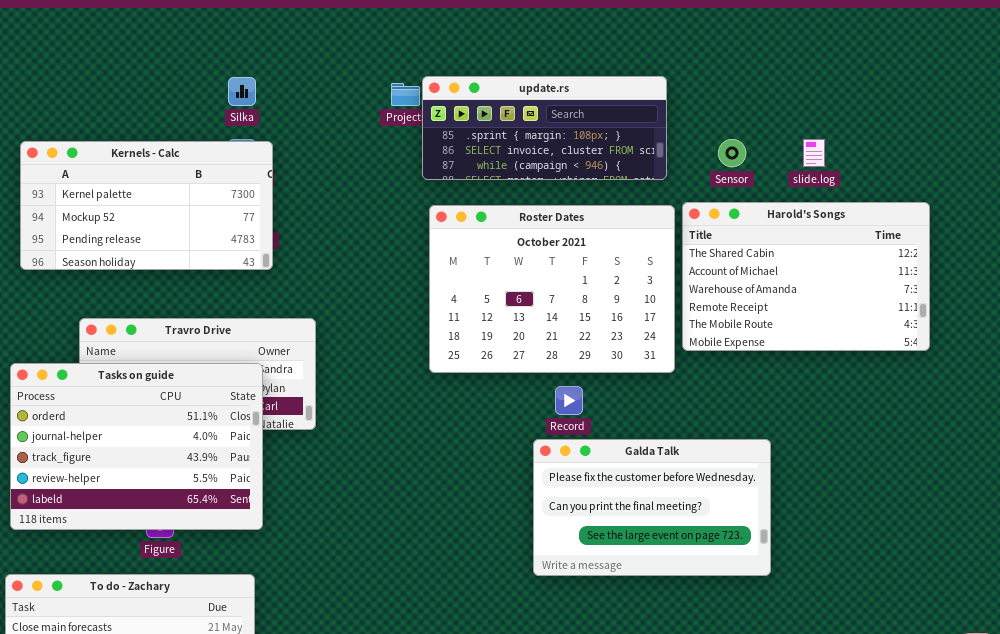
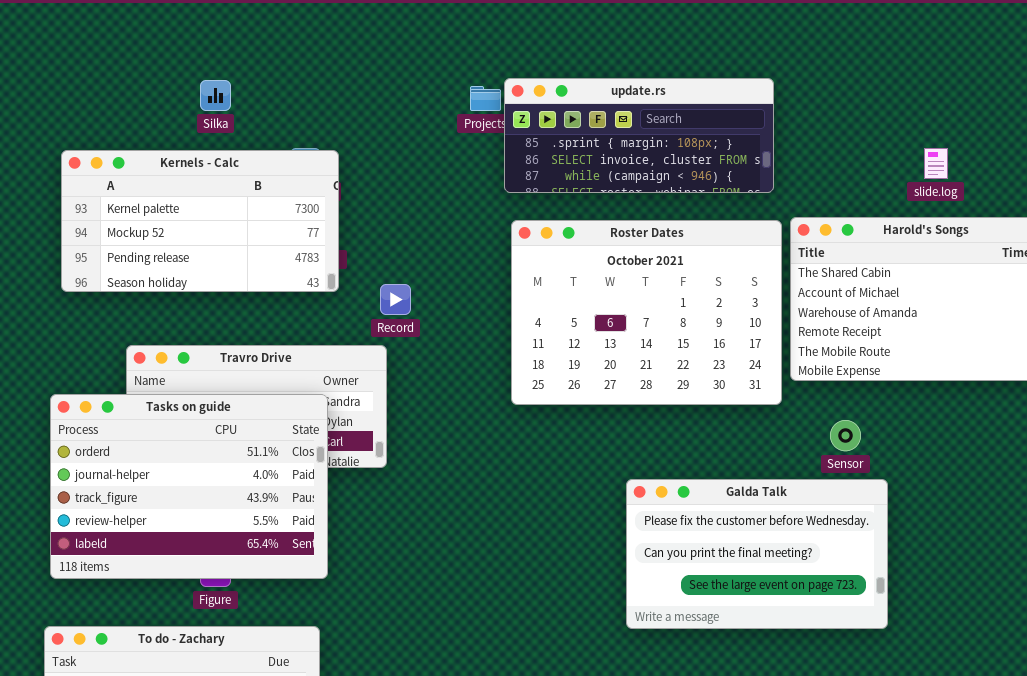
Silka: [228,77,256,106] -> [200,80,231,111], moved
Sensor: [718,139,746,167] -> [830,420,861,451], moved
Record: [555,386,583,415] -> [380,284,411,315], moved

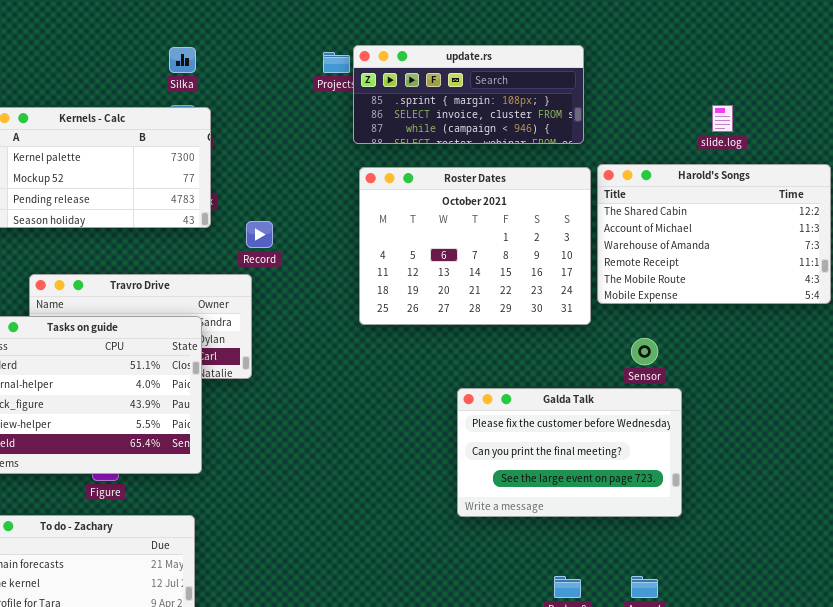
Silka: [200,80,231,111] -> [169,47,196,73], moved

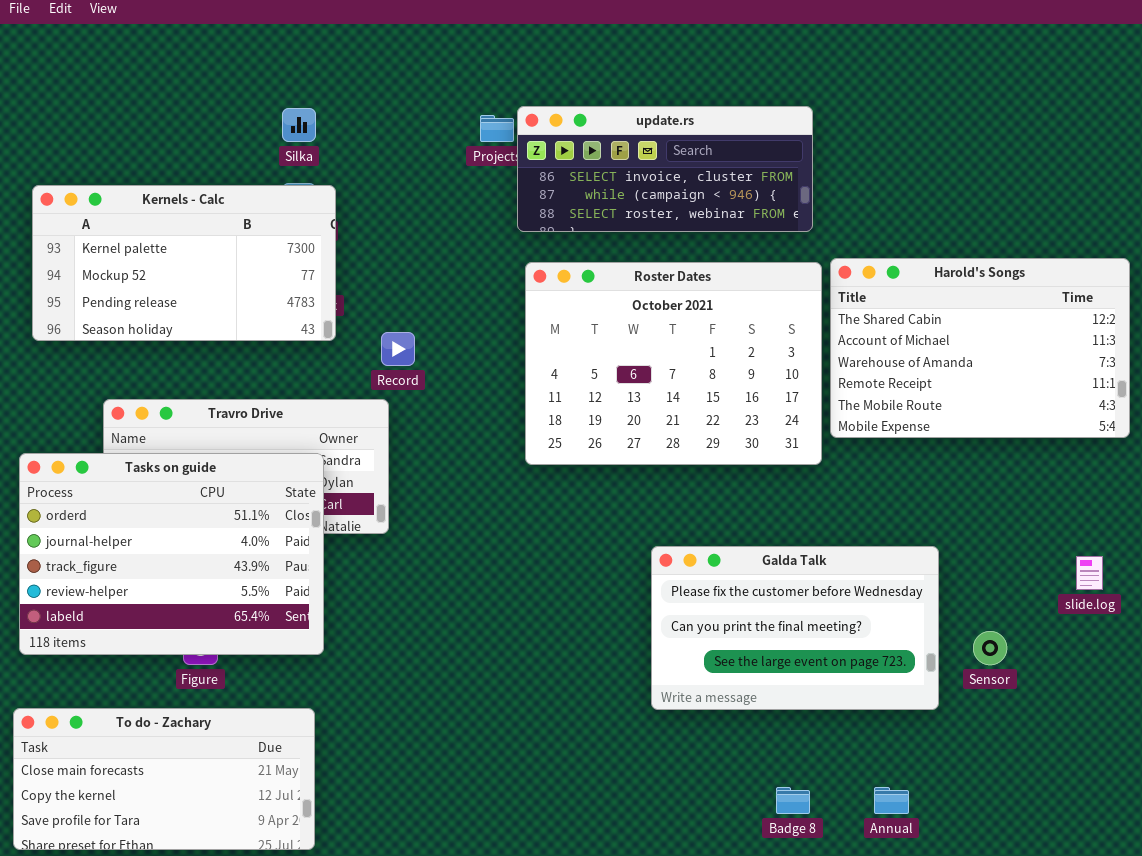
update.rs: [353,45,584,144] -> [517,106,813,232], scrolled down 1 row
slide.log: [712,105,733,132] -> [1076,556,1103,590], moved
Sensor: [631,338,658,365] -> [973,631,1007,665], moved

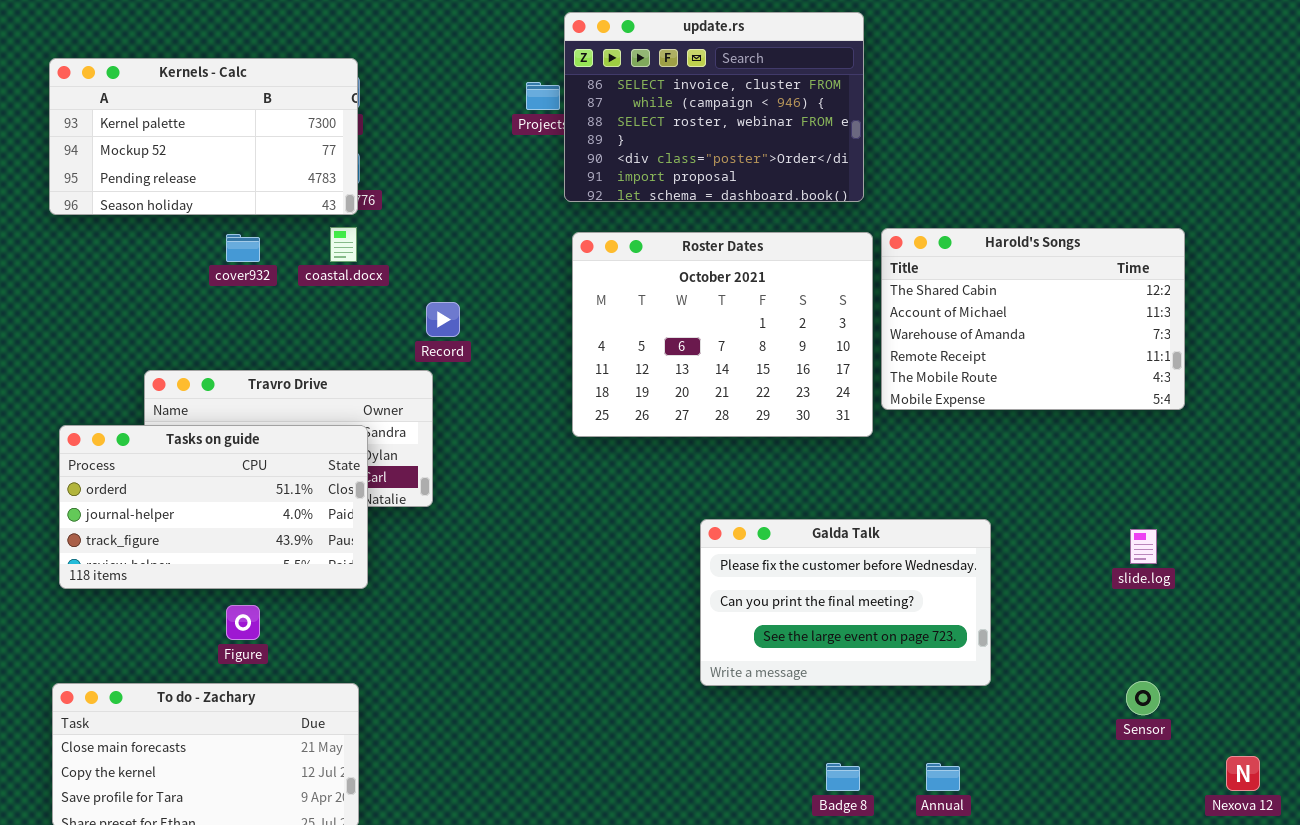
update.rs: [517,106,813,232] -> [564,12,864,202], resized
Kernels - Calc: [32,185,336,341] -> [49,58,358,215], moved
Tasks on guide: [19,453,324,655] -> [59,425,368,589], resized
Sensor: [973,631,1007,665] -> [1126,681,1160,715], moved

